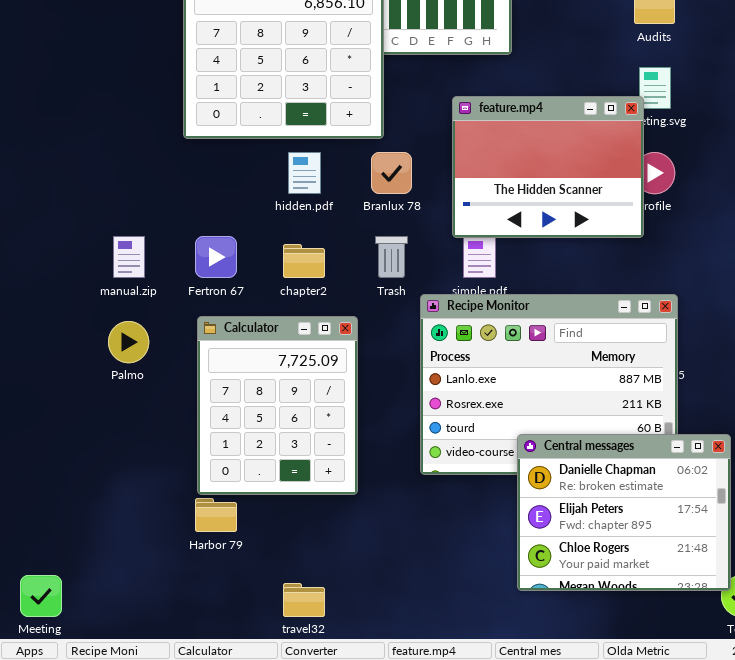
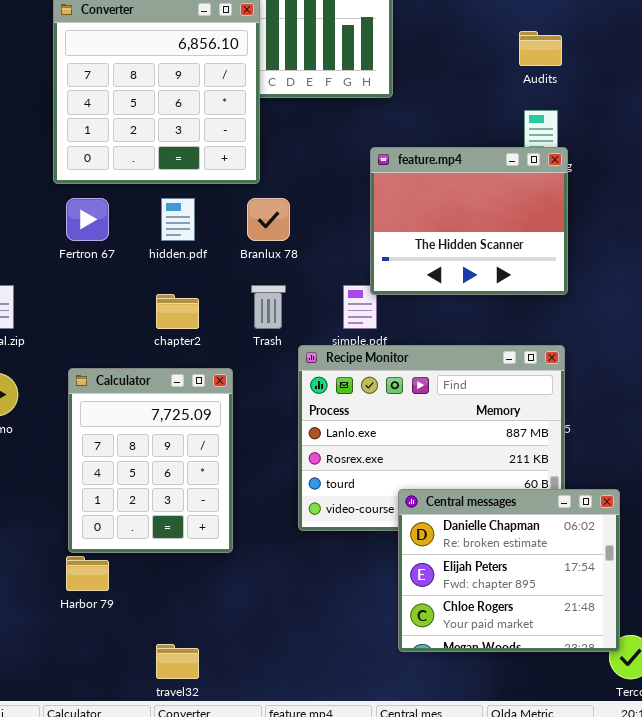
feature.mp4: [452,96,644,238] -> [370,147,568,295], moved
Fertron 67: [195,236,237,278] -> [66,198,109,241], moved

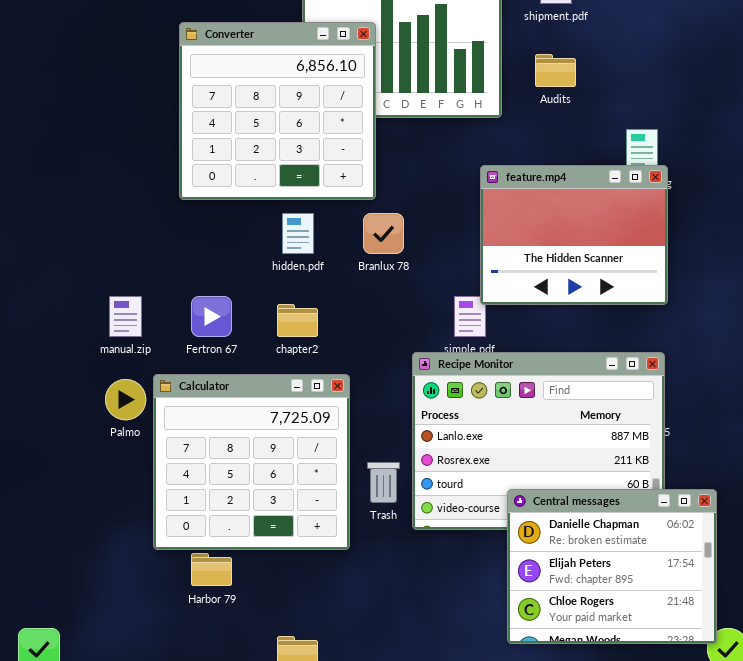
Audits: [519,31,562,66] -> [535,54,576,87], moved
Fertron 67: [66,198,109,241] -> [191,296,232,337], moved
Trash: [251,285,286,329] -> [367,462,400,503], moved
Calculator: [68,368,233,553] -> [153,374,350,550], resized

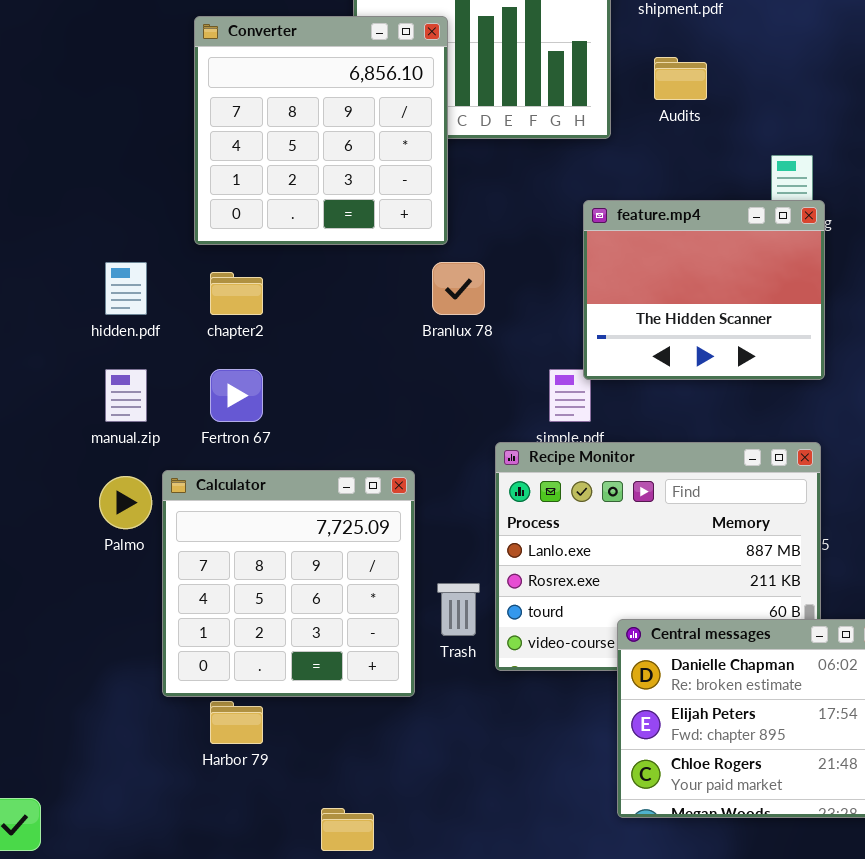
hidden.pdf: [282,213,314,254] -> [105,262,147,315], moved
chapter2: [277,304,318,337] -> [210,272,263,315], moved

